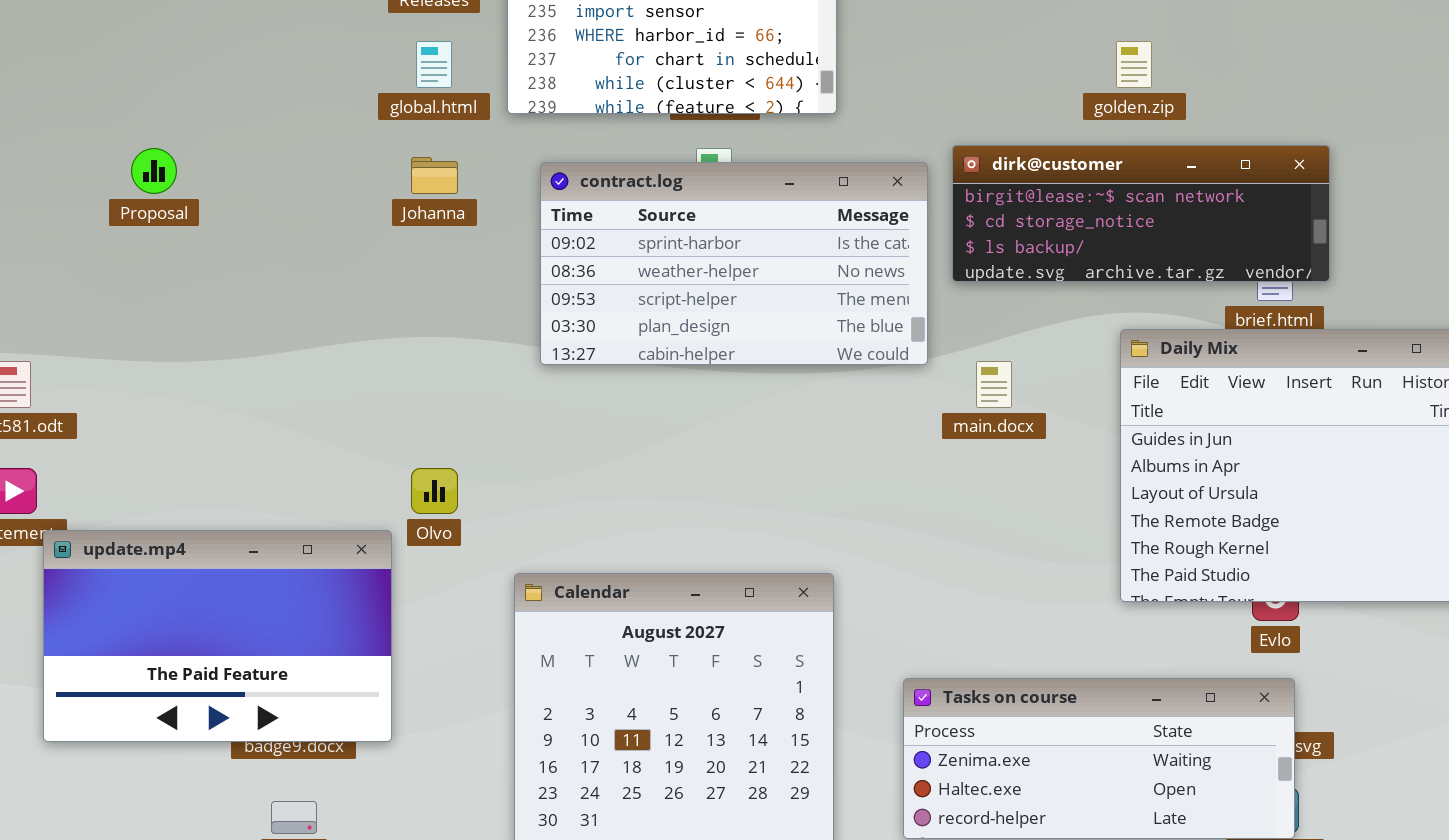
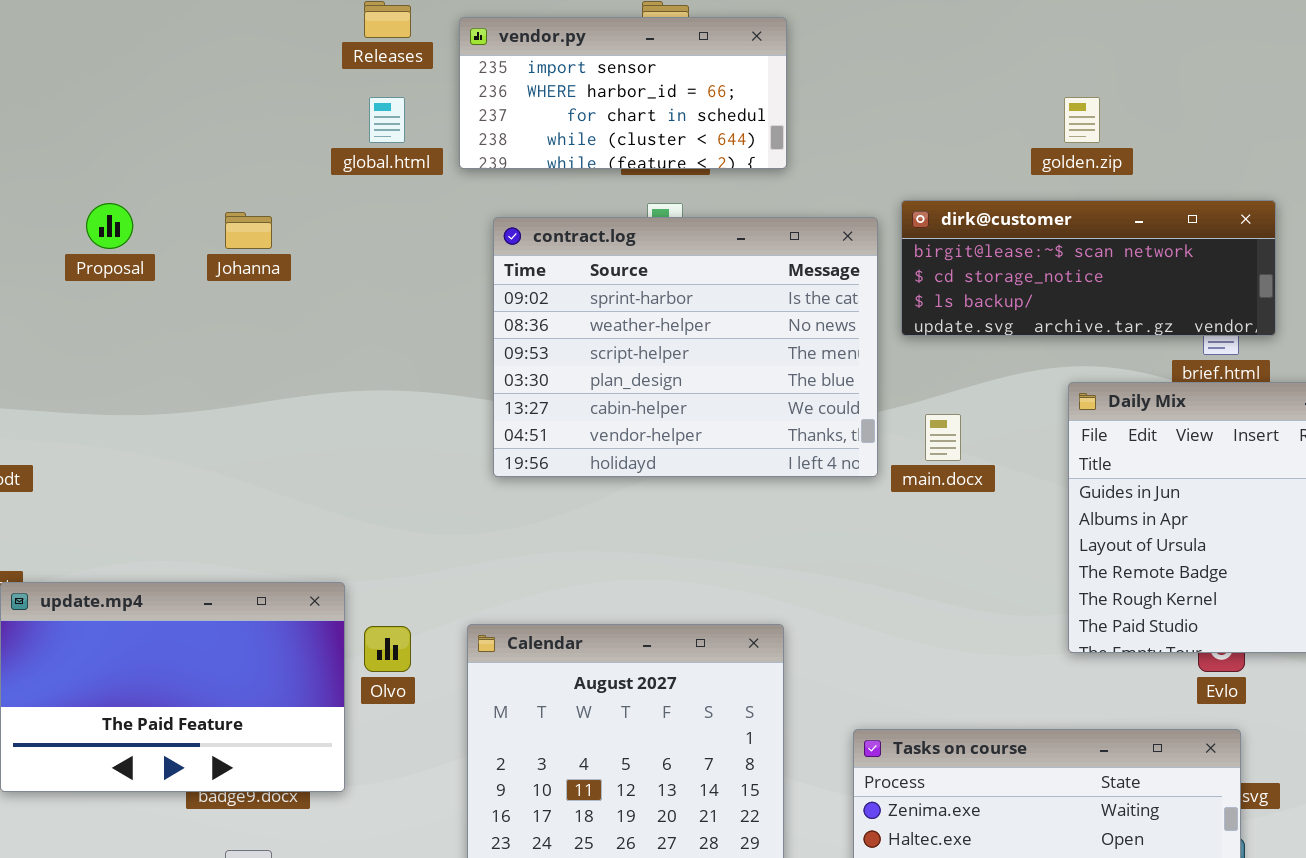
Johanna: [411,157,458,194] -> [225,212,272,249], moved
contract.log: [540,162,928,365] -> [493,217,878,477], resized
Olvo: [411,468,458,514] -> [364,626,411,672], moved

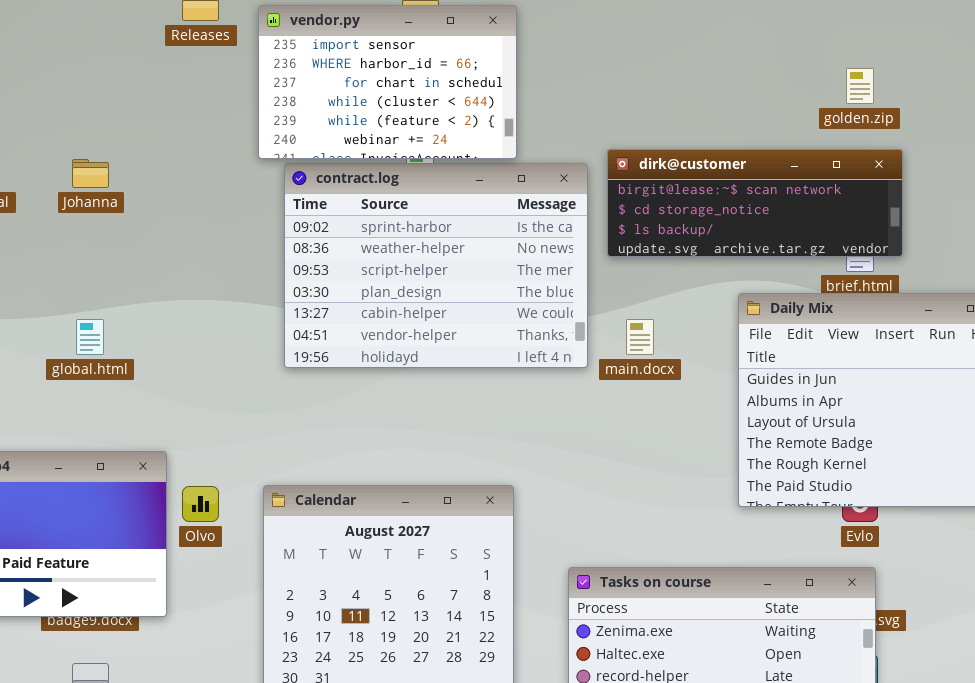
vendor.py: [459,17,787,169] -> [258,5,517,159], resized
global.html: [369,97,405,143] -> [76,319,104,355], moved
golden.zip: [1064,97,1100,143] -> [846,68,874,104], moved

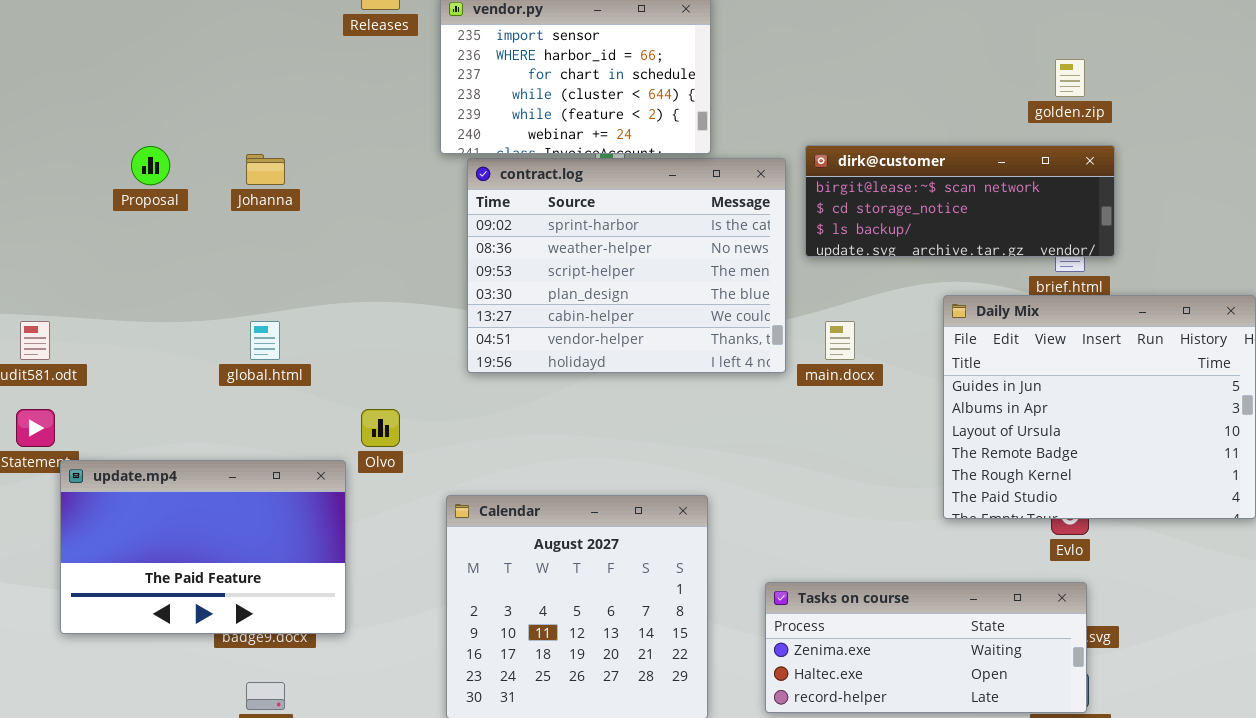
Olvo: [182,486,219,522] -> [361,409,400,447], moved

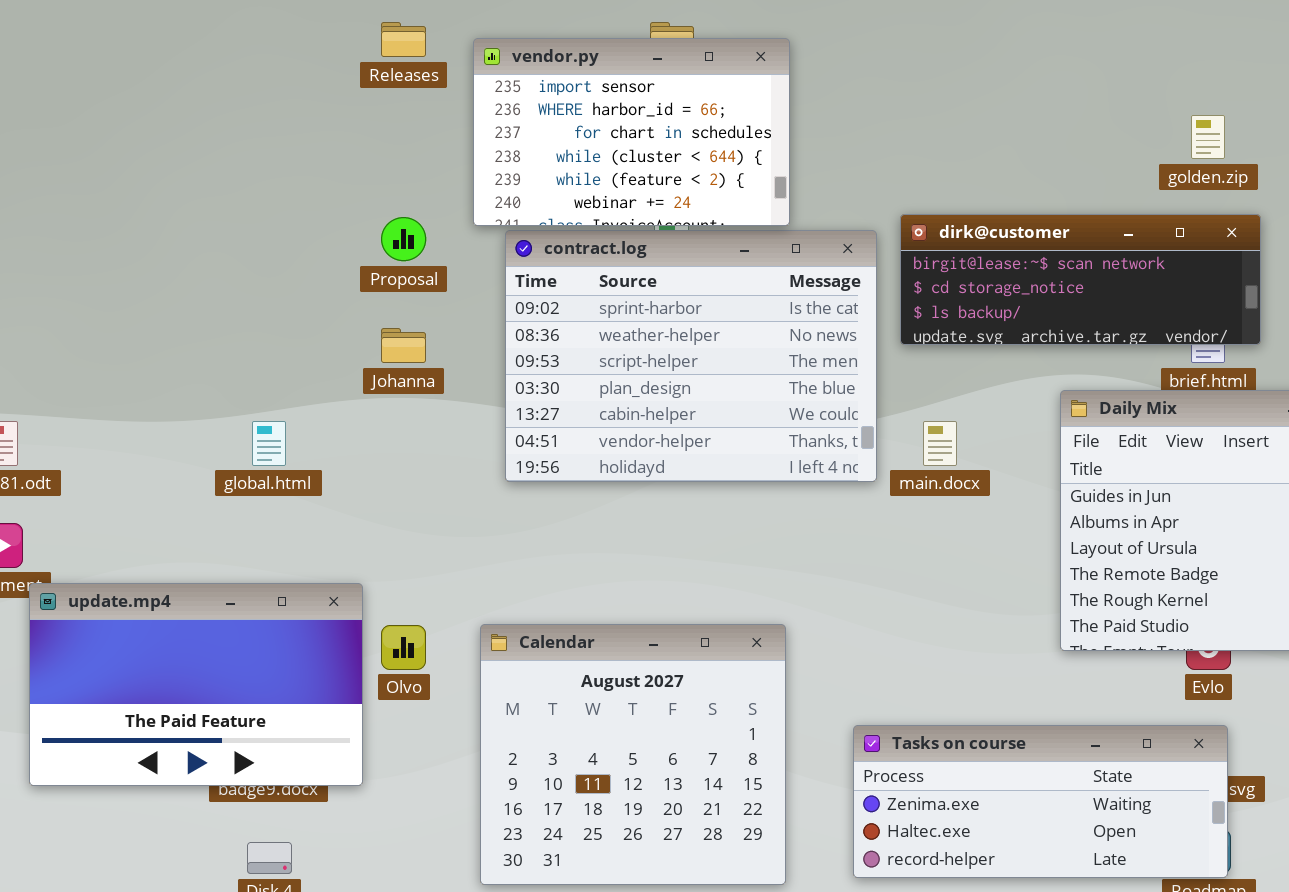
Proposal: [131,146,170,185] -> [381,217,426,261], moved
Johanna: [246,154,285,185] -> [381,328,426,363], moved
Olvo: [361,409,400,447] -> [381,625,426,670], moved

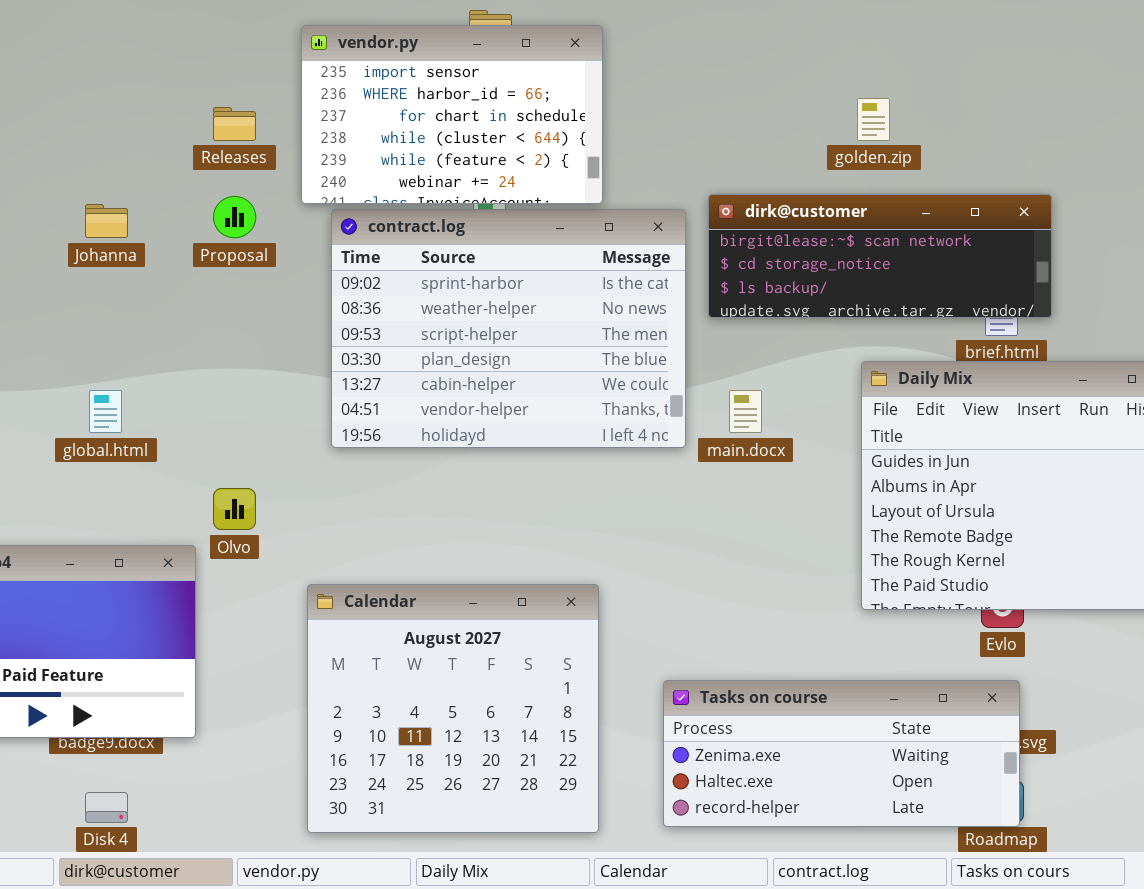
Releases: [381,22,426,57] -> [213,107,256,141], moved
golden.zip: [1191,115,1225,159] -> [857,98,890,141], moved
Johanna: [381,328,426,363] -> [85,204,128,238], moved
Olvo: [381,625,426,670] -> [213,488,256,530], moved

